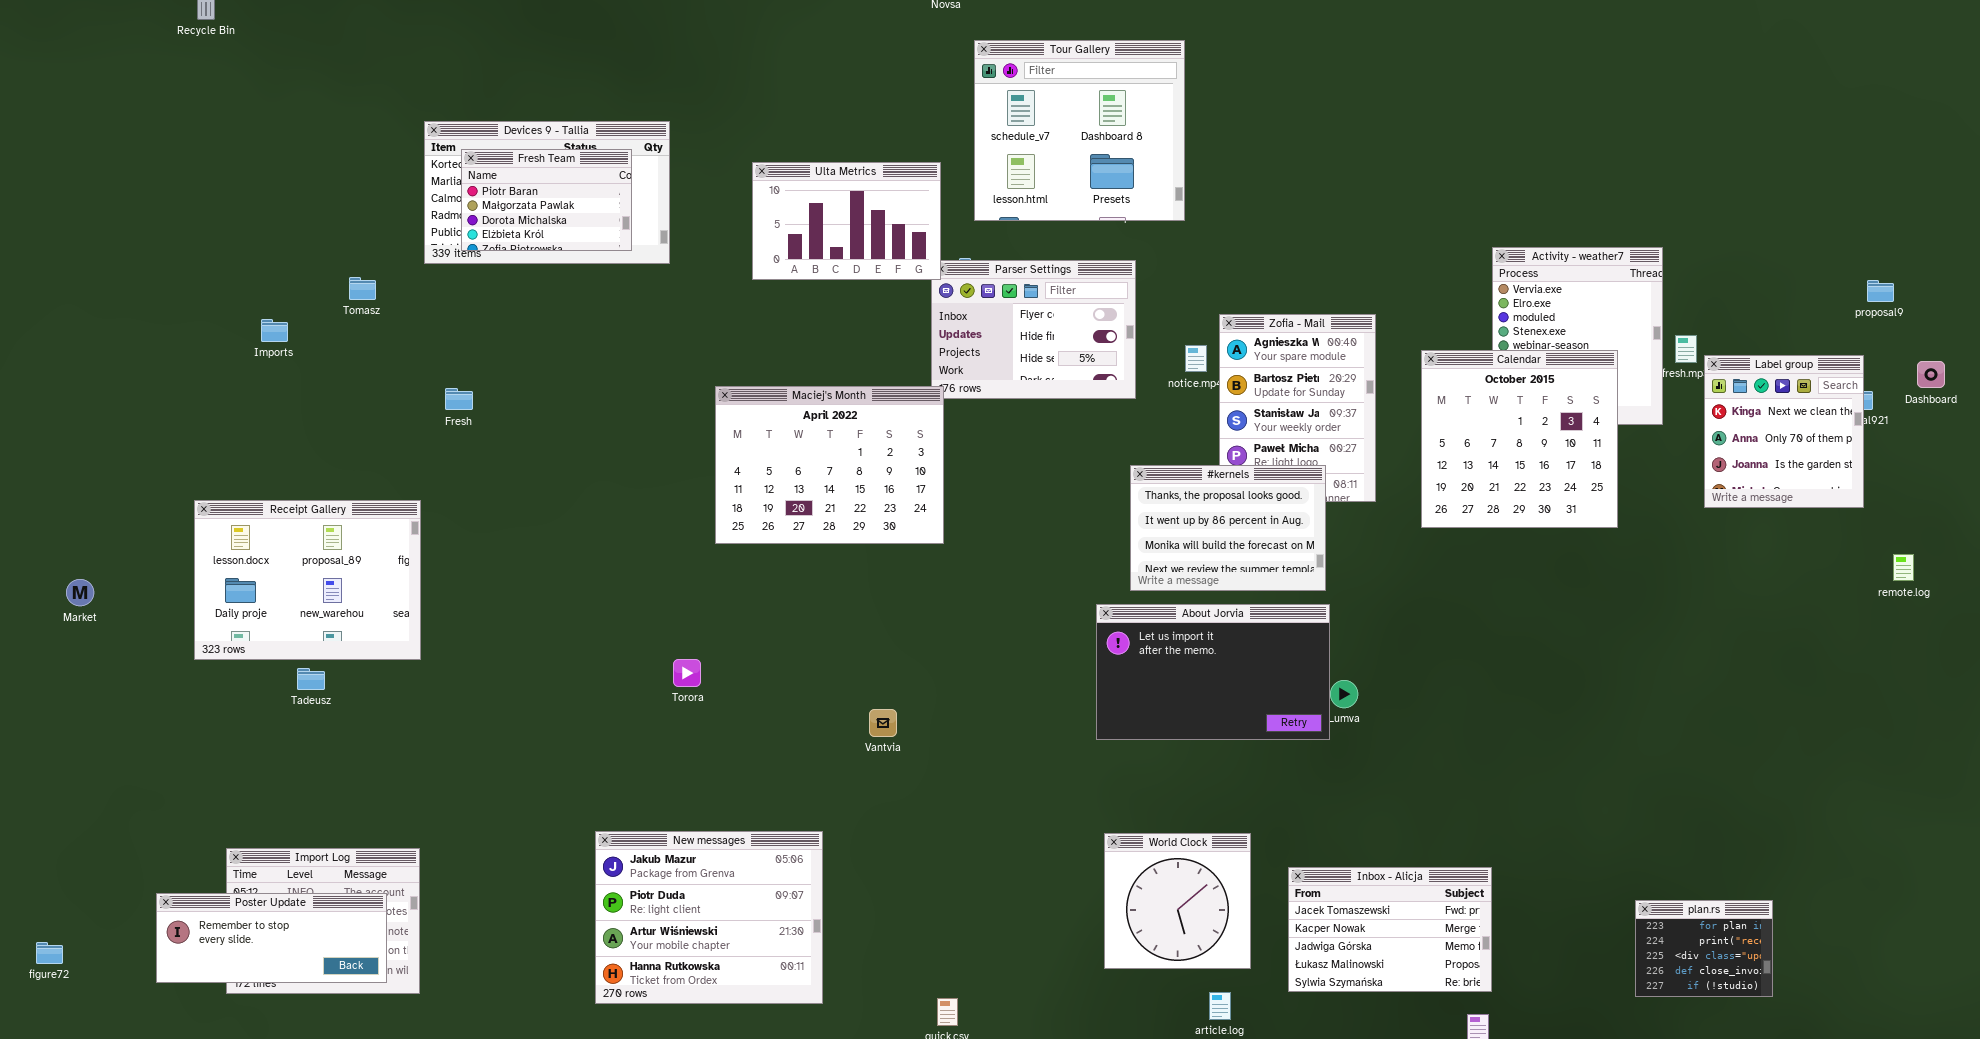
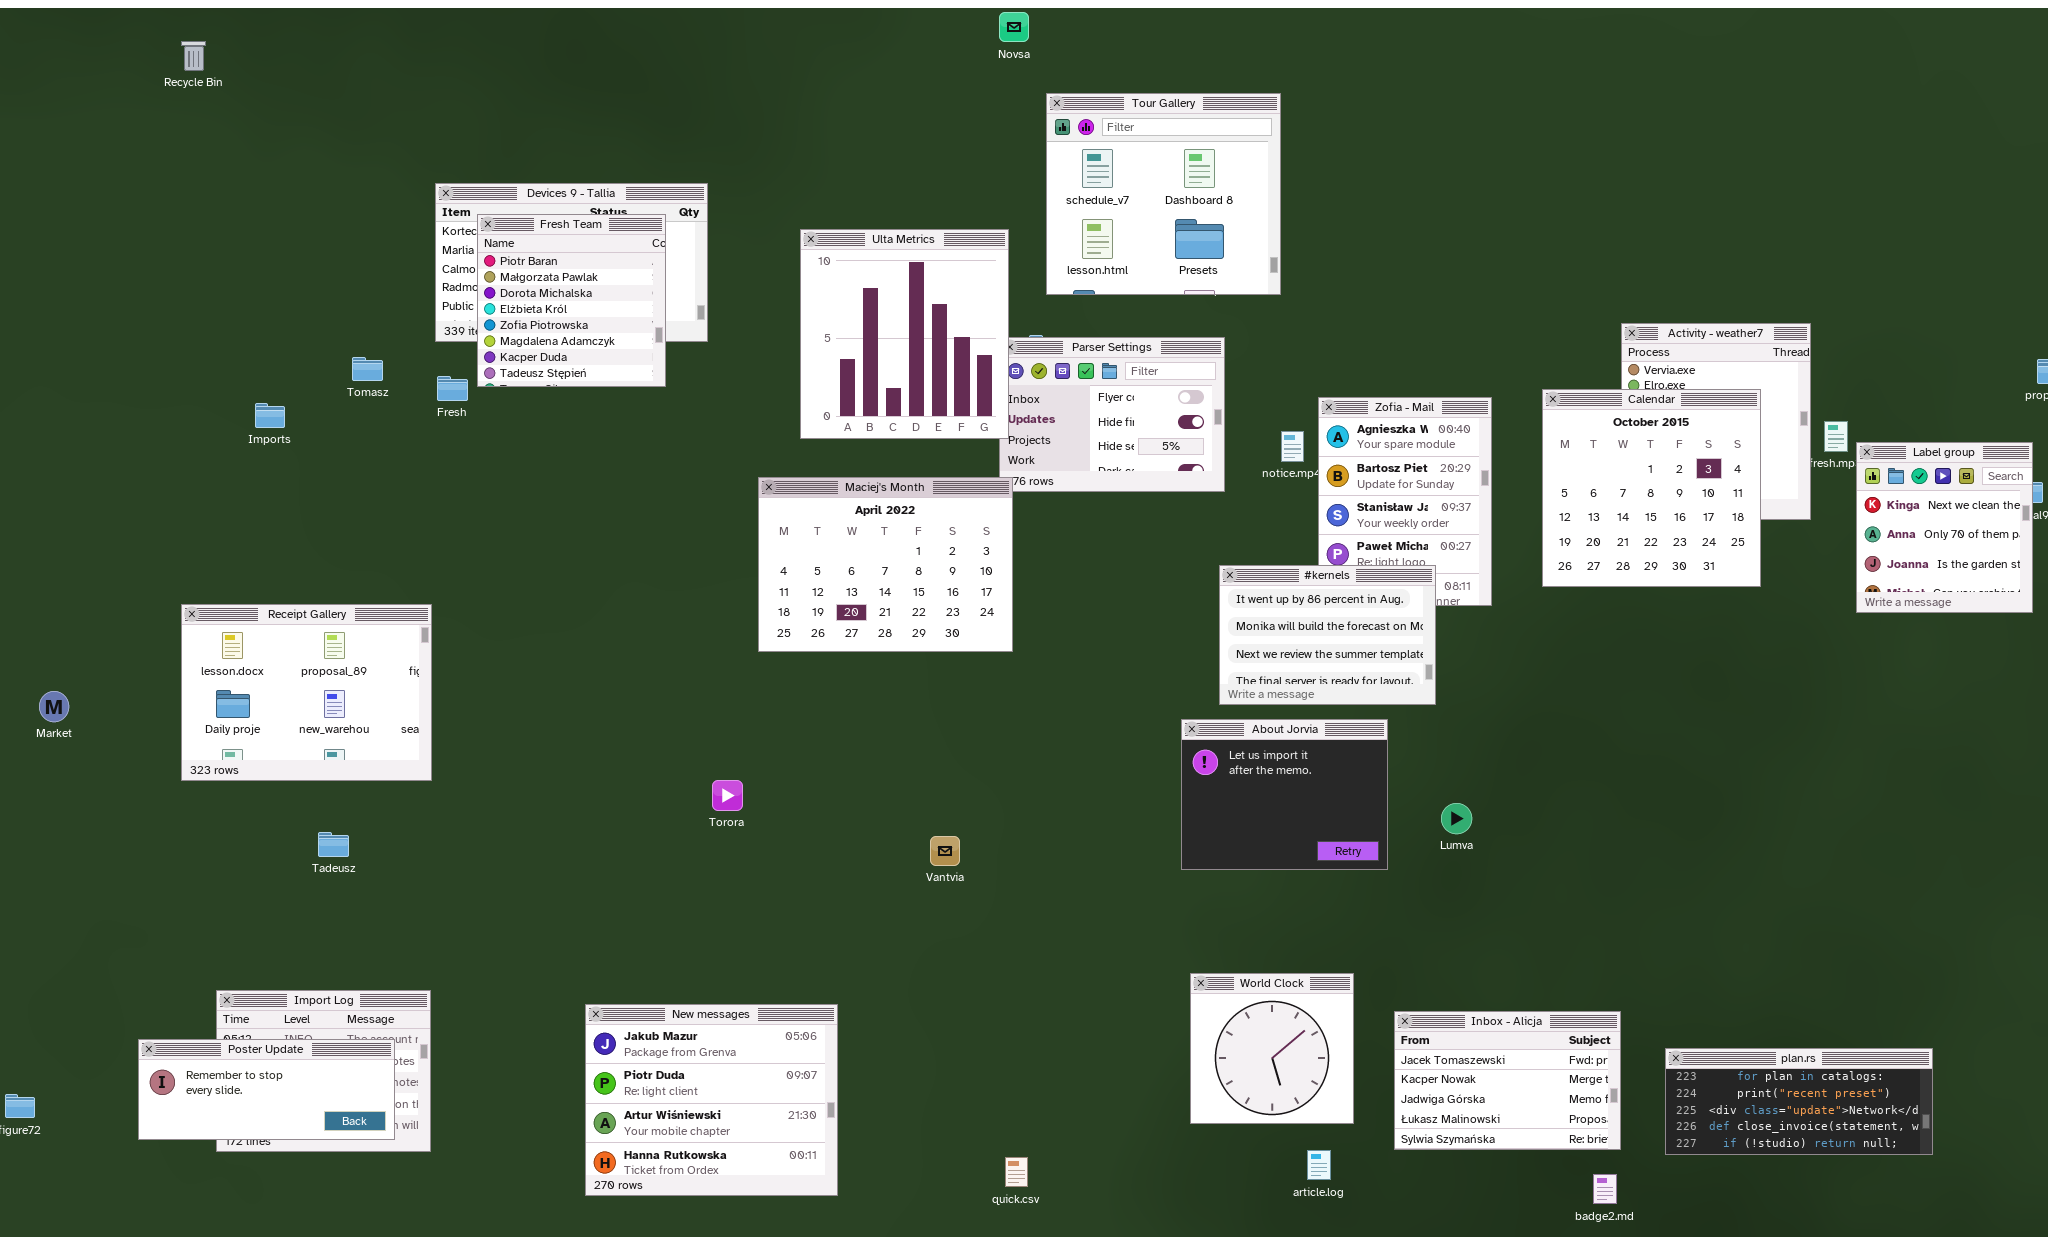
Fresh Team: [461,149,632,251] -> [477,214,666,387], resized
Ulta Metrics: [752,162,941,280] -> [800,229,1009,439], resized
Calendar: [1421,350,1618,528] -> [1542,389,1761,587], moved
Fresh: [445,388,473,410] -> [437,376,468,401], moved
#kernels: [1130,465,1326,591] -> [1219,565,1436,705], scrolled down 1 row
About Jorvia: [1096,604,1330,740] -> [1181,719,1388,870], resized
Tadeusz: [297,668,325,690] -> [318,832,349,857], moved
New messages: [595,831,823,1004] -> [585,1004,838,1196], moved
plan.rs: [1635,900,1773,997] -> [1665,1048,1933,1155], resized

